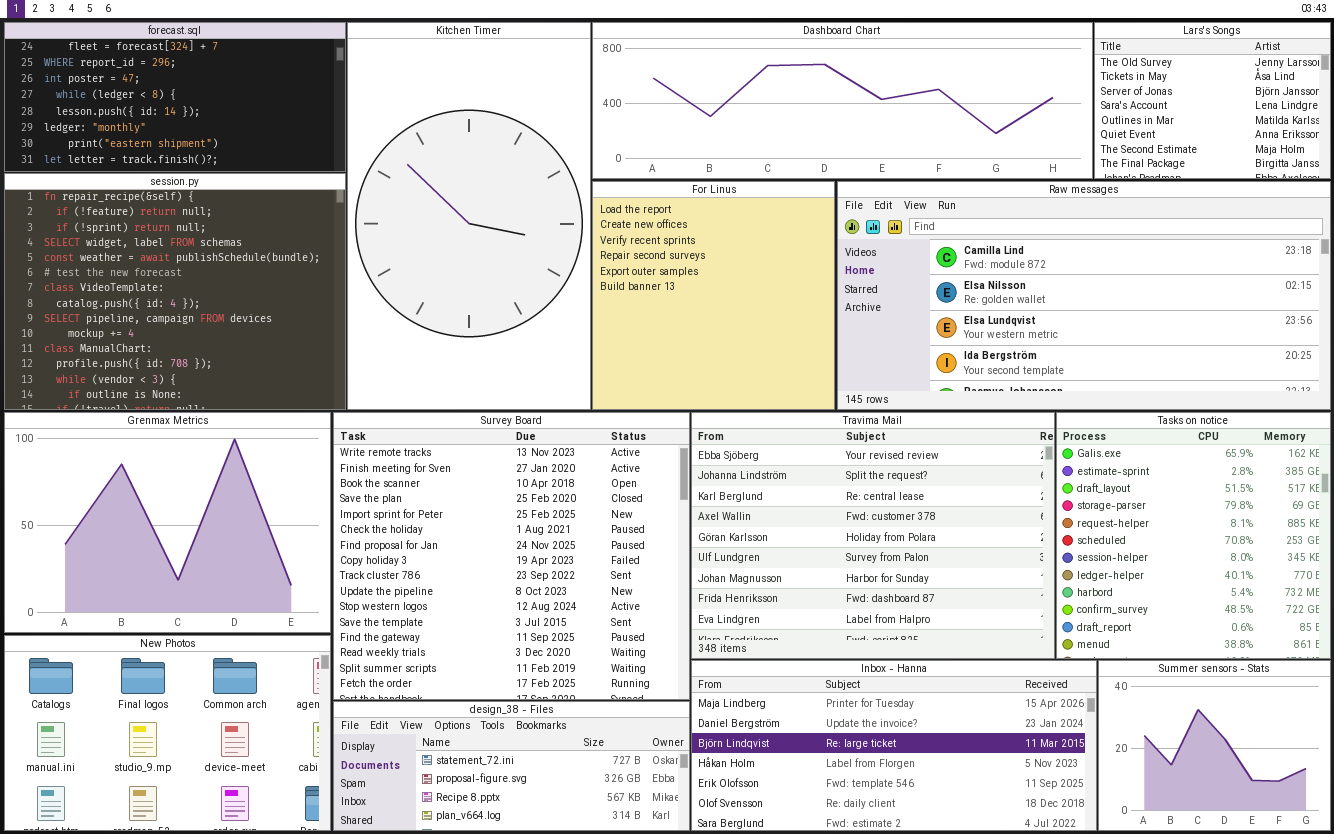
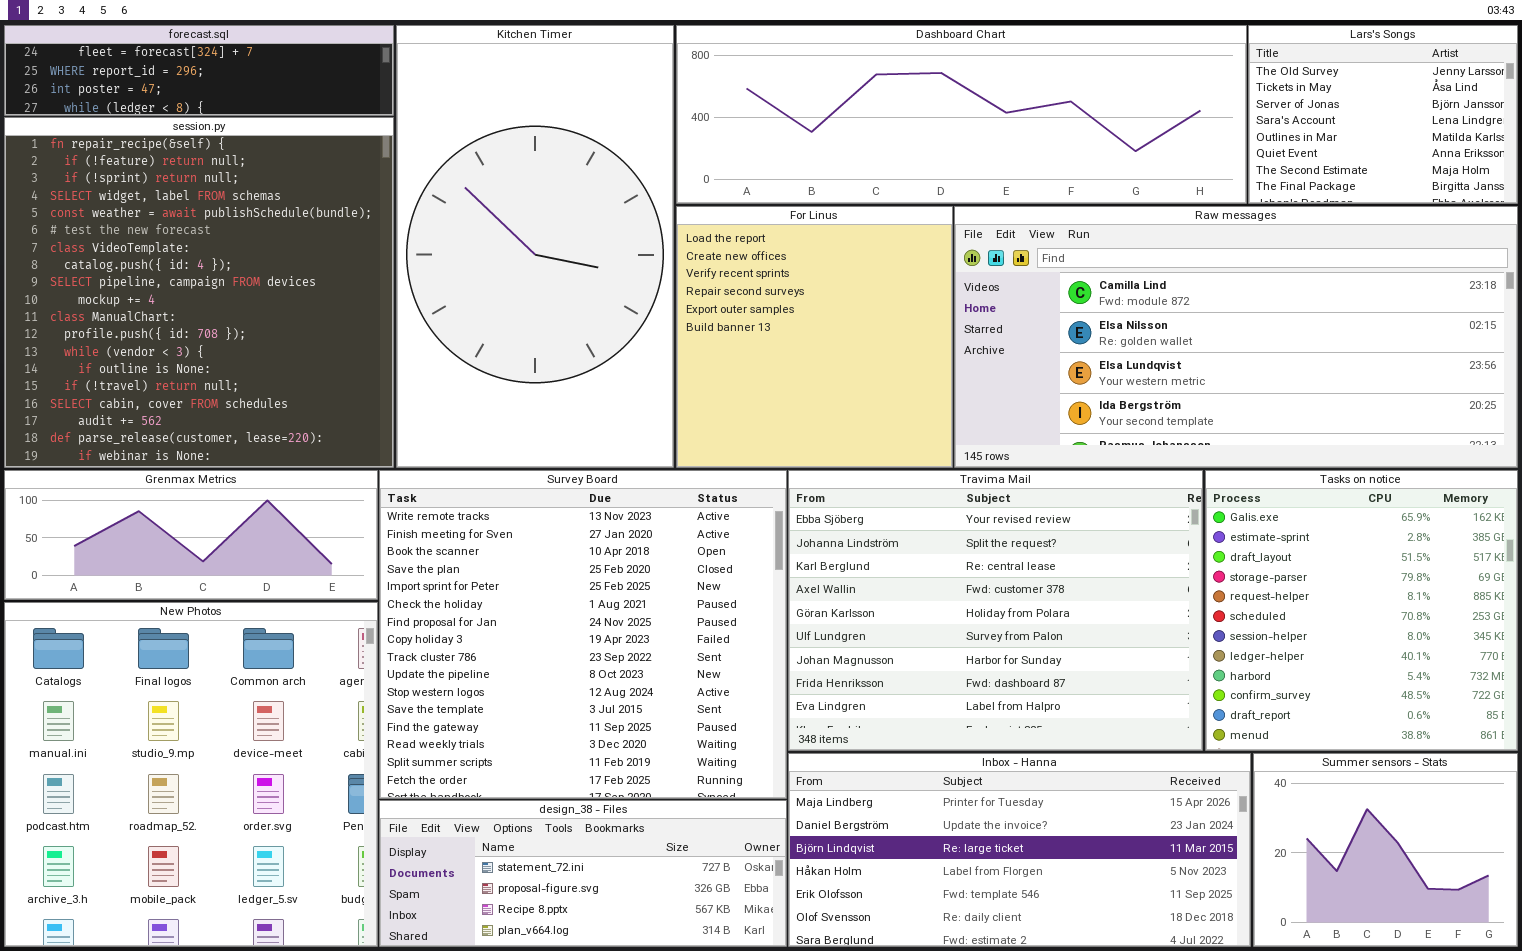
forecast.sql: [4,22,346,172] -> [4,25,394,116], resized
session.py: [4,173,346,410] -> [4,117,394,468], resized
Grenmax Metrics: [4,412,331,633] -> [4,470,378,600], resized
New Photos: [4,635,331,831] -> [4,602,378,947], resized

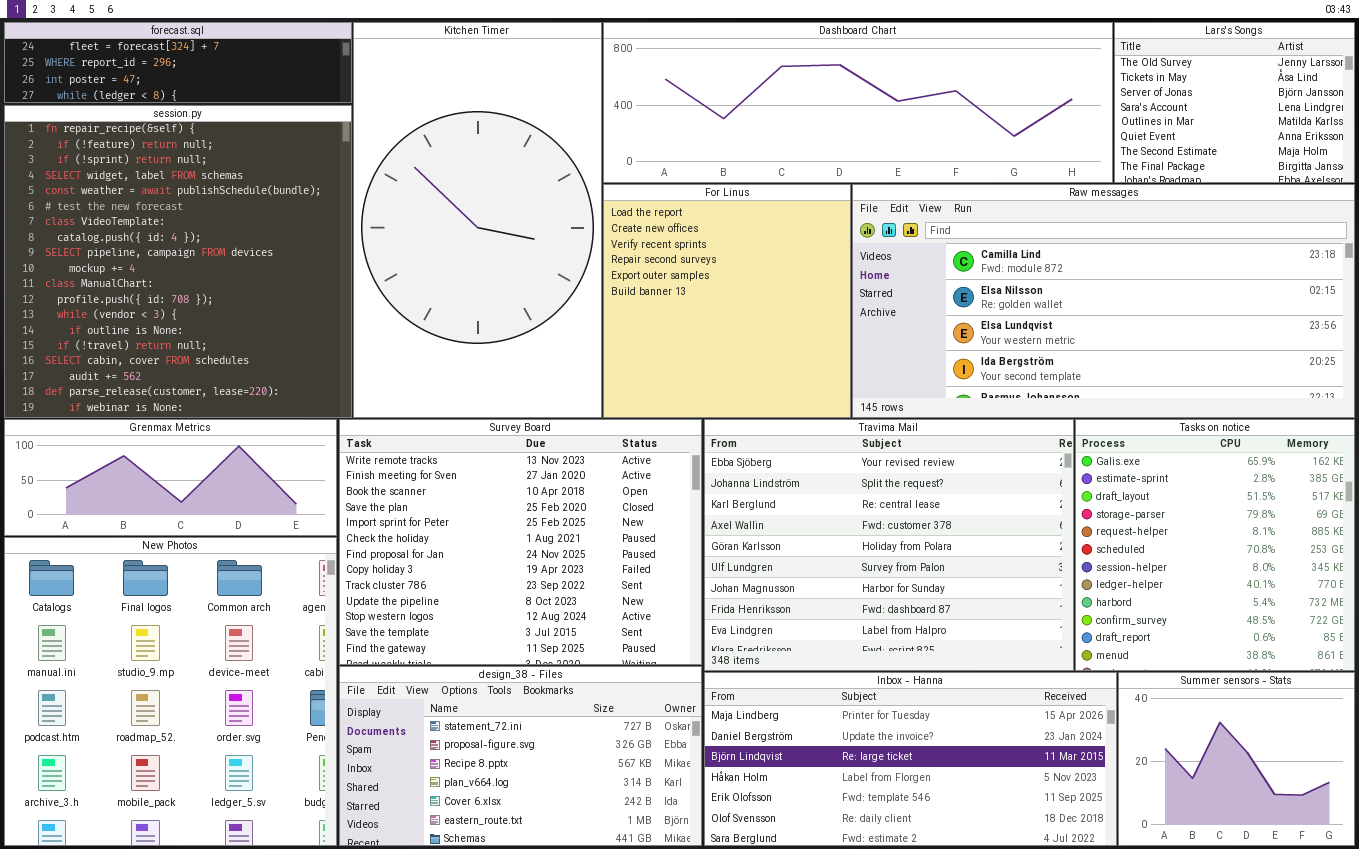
Survey Board: [379,470,787,799] -> [339,419,702,665], resized
design_38 - Files: [379,800,787,947] -> [339,666,702,846], resized

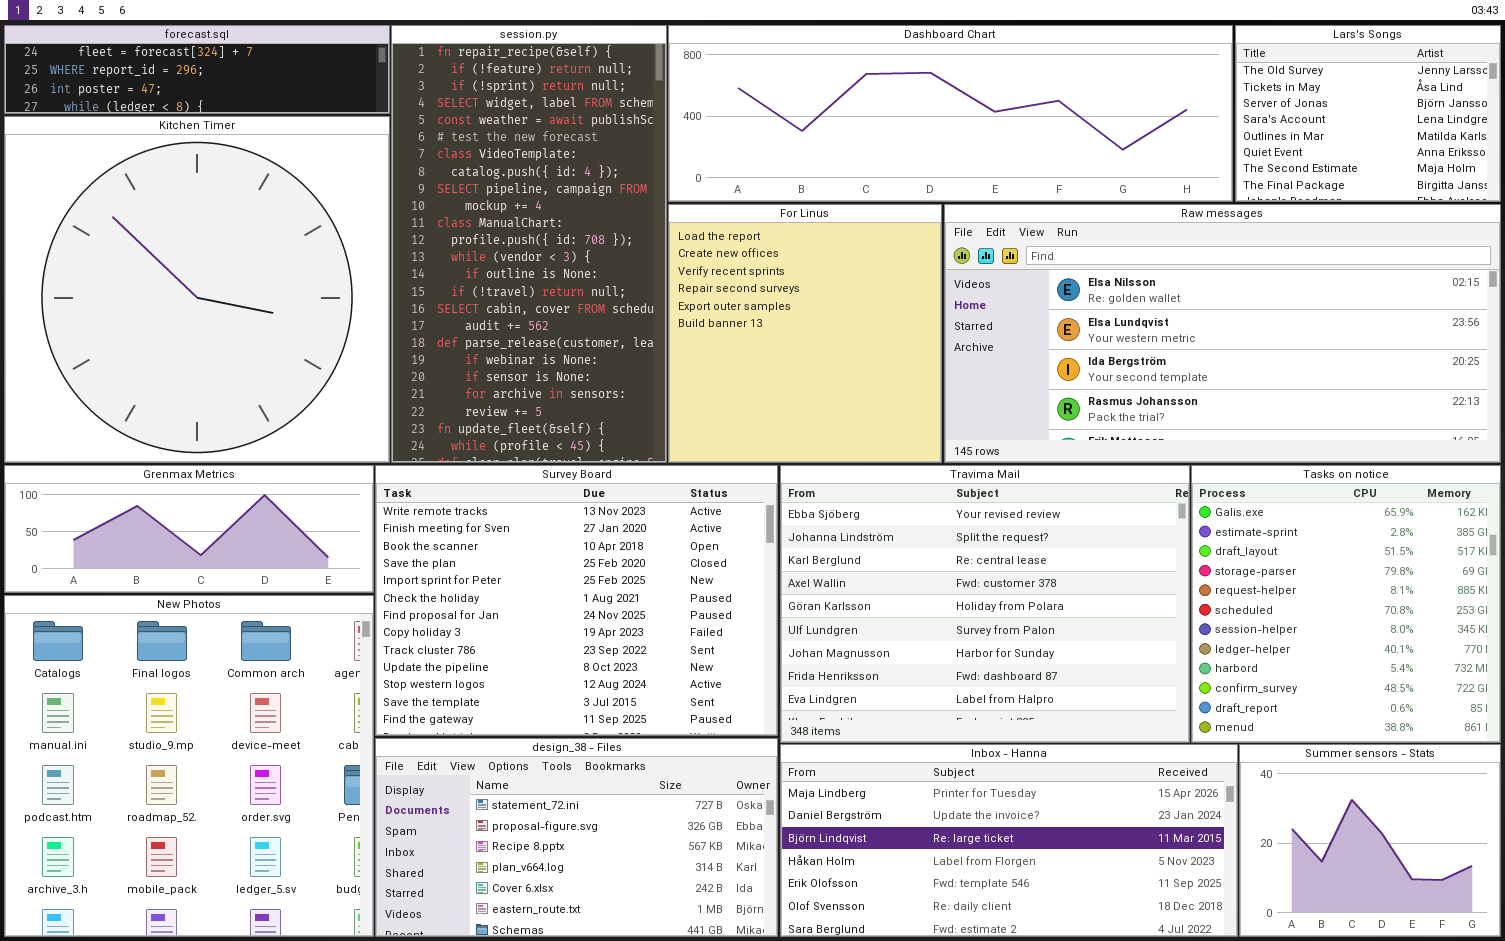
Kitchen Timer: [353,22,602,418] -> [4,116,390,463], moved, resized
session.py: [4,105,352,418] -> [391,25,667,463], moved, resized
Raw messages: [852,184,1355,418] -> [944,204,1501,463], scrolled down 1 row

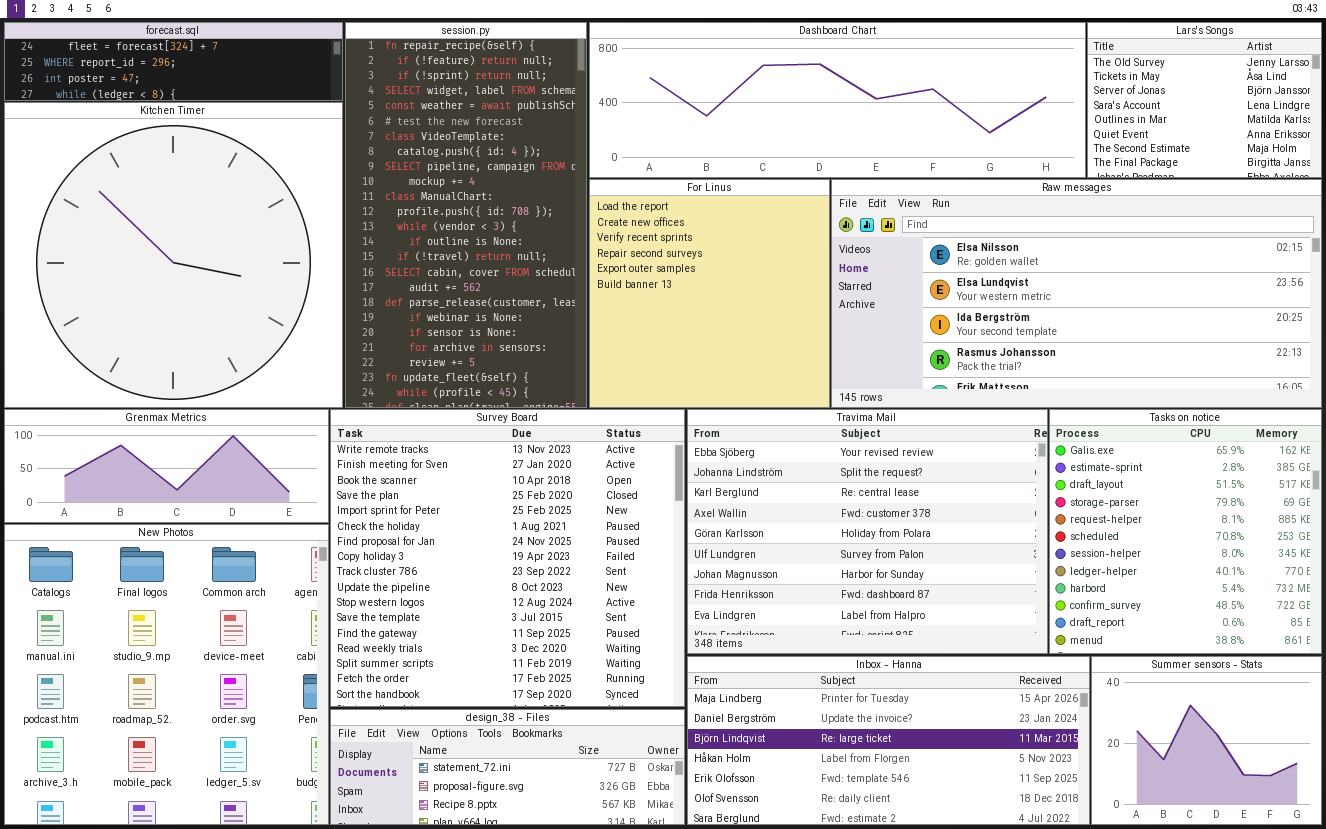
Survey Board: [375,465,778,736] -> [330,409,685,707], resized
design_38 - Files: [375,738,778,937] -> [330,709,685,825], resized

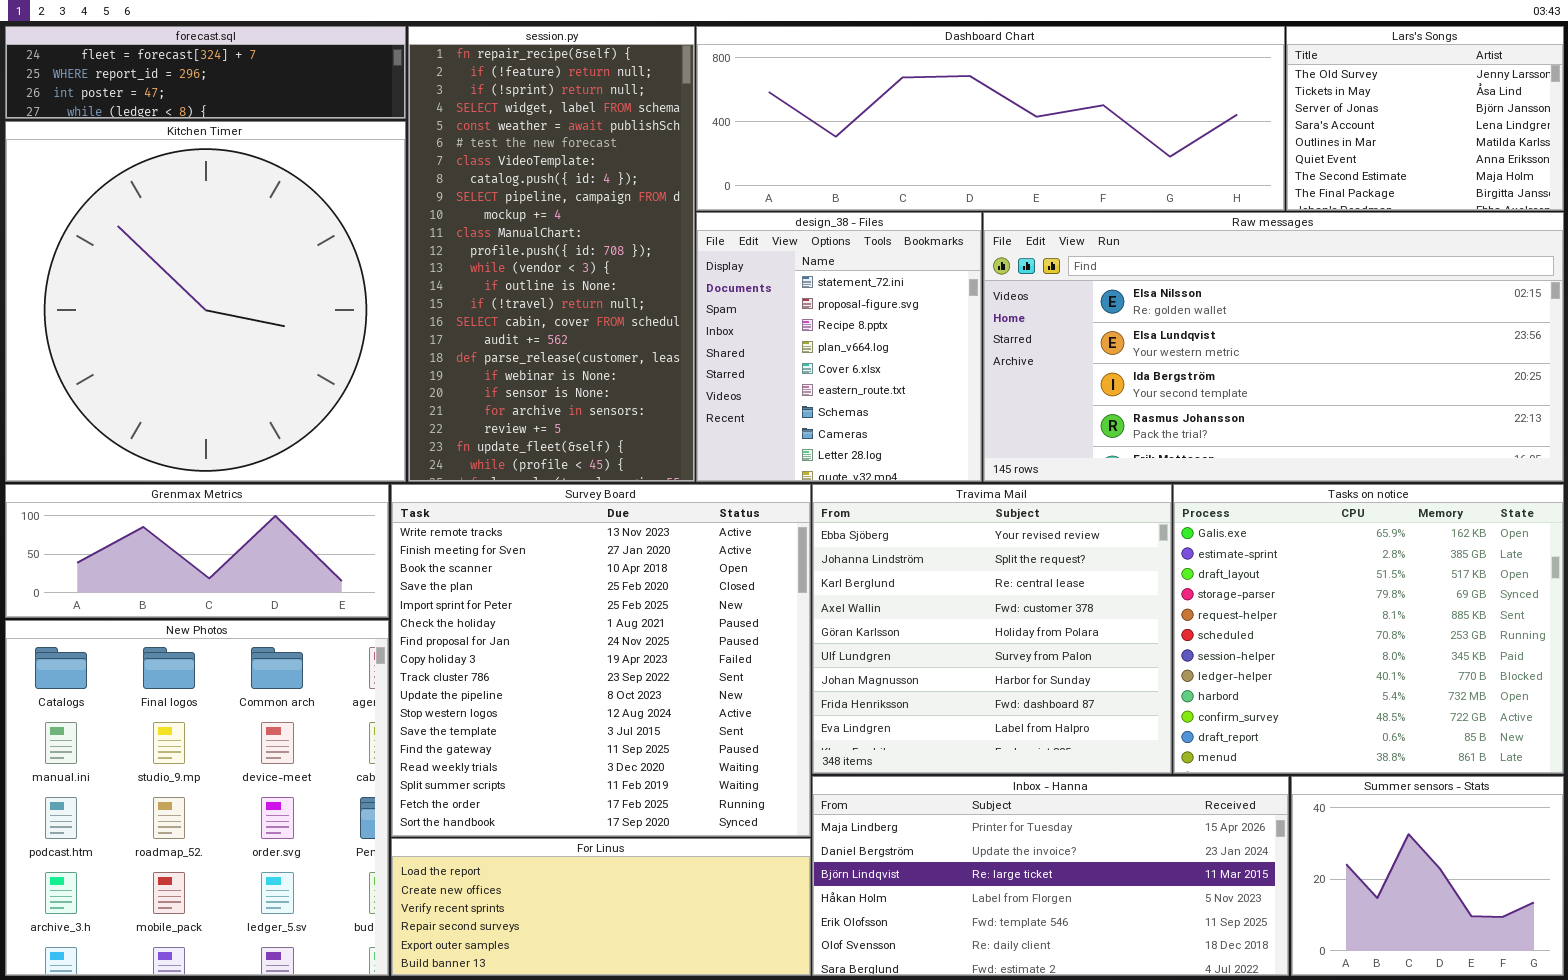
For Linus: [589,179,830,408] -> [391,838,811,976], moved, resized
Travima Mail: [687,409,1048,654] -> [812,484,1172,774], resized
Tasks on notice: [1049,409,1322,654] -> [1173,484,1564,774], resized
design_38 - Files: [330,709,685,825] -> [696,212,982,482], moved, resized

